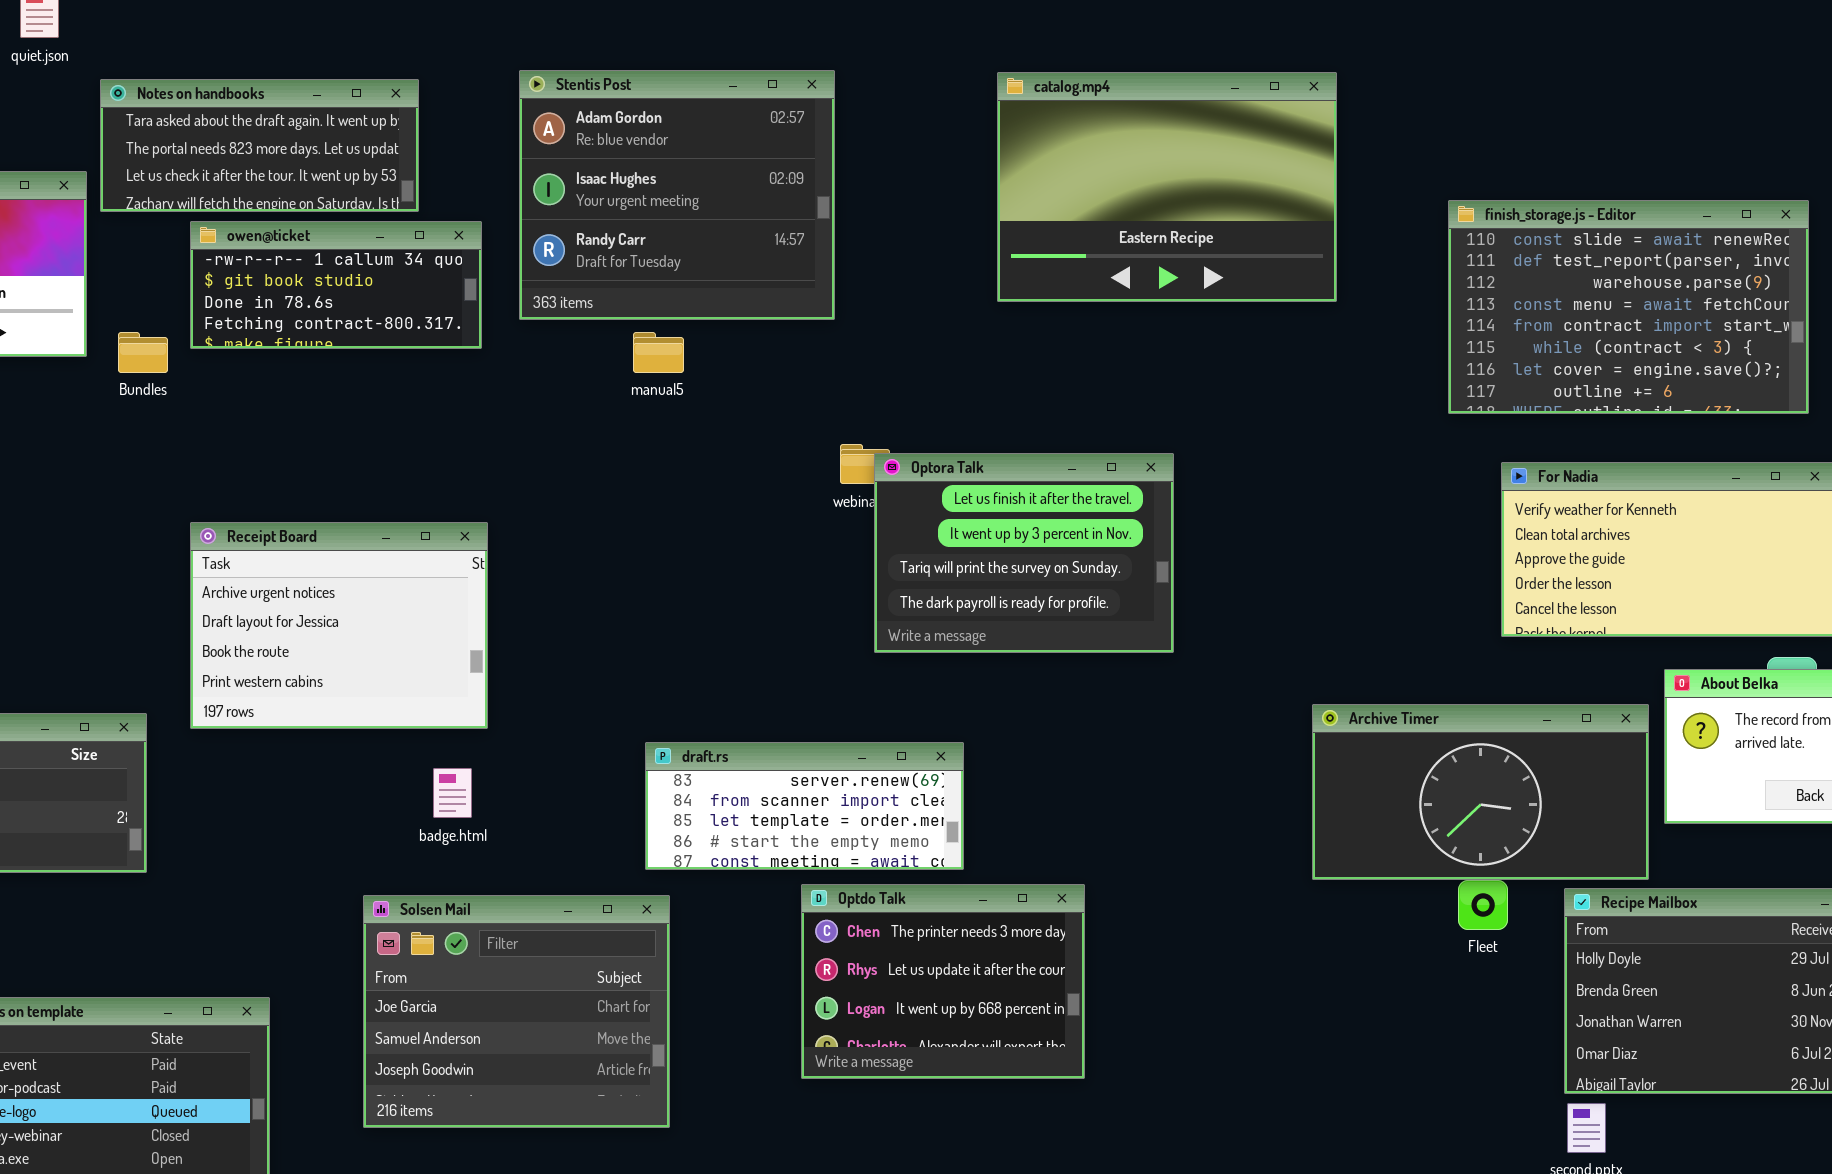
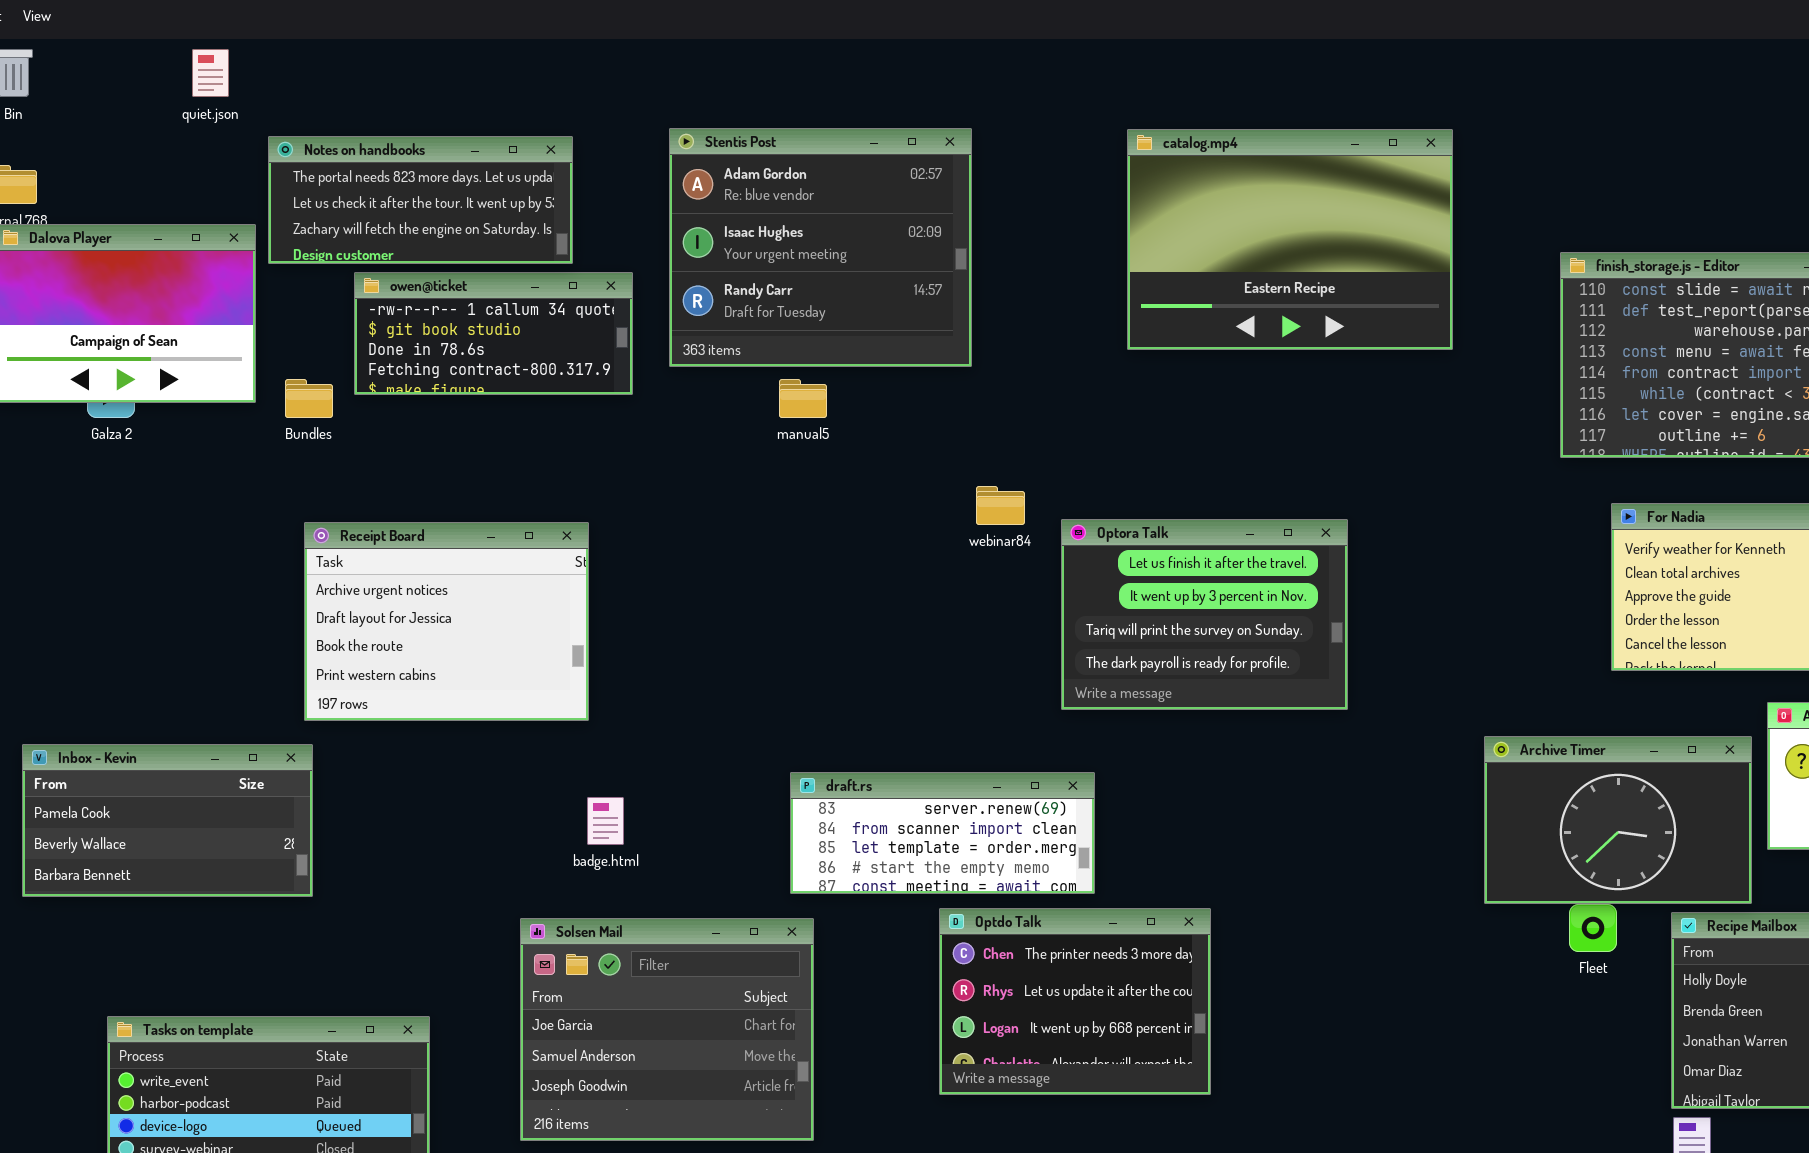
Notes on handbooks: [100,79,419,212] -> [268,136,573,264], scrolled down 1 row
Optora Talk: [874,453,1174,653] -> [1061,519,1348,710], moved
Receipt Board: [190,522,488,729] -> [304,522,589,721], moved
Archive Timer: [1312,704,1649,880] -> [1484,736,1752,904], resized

